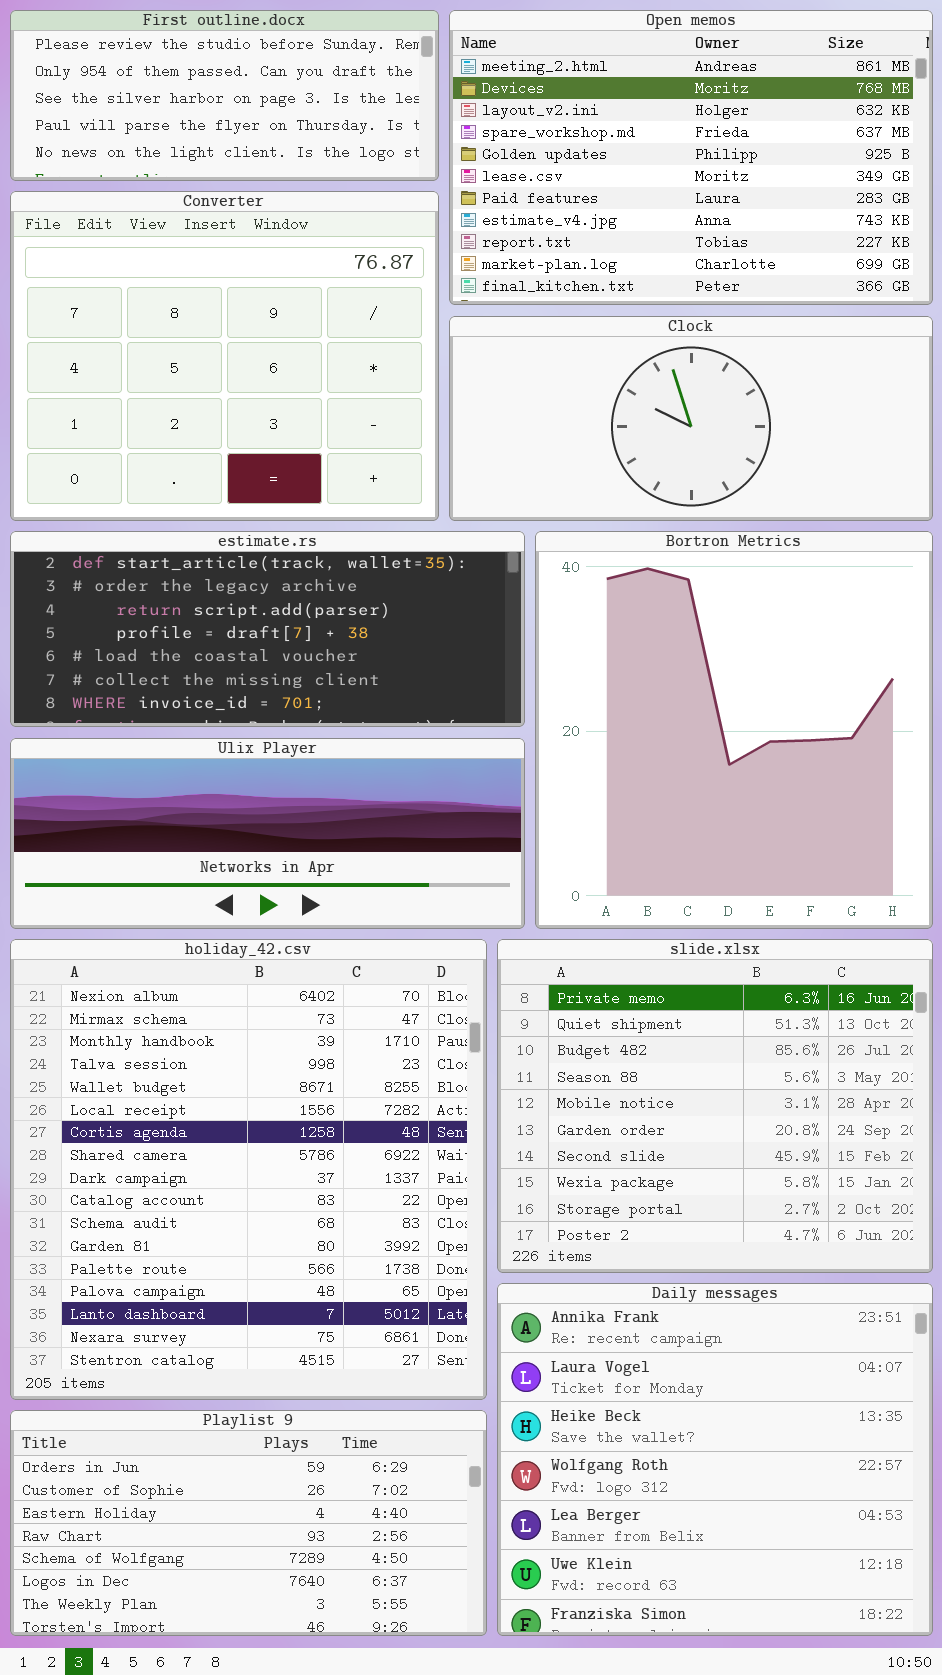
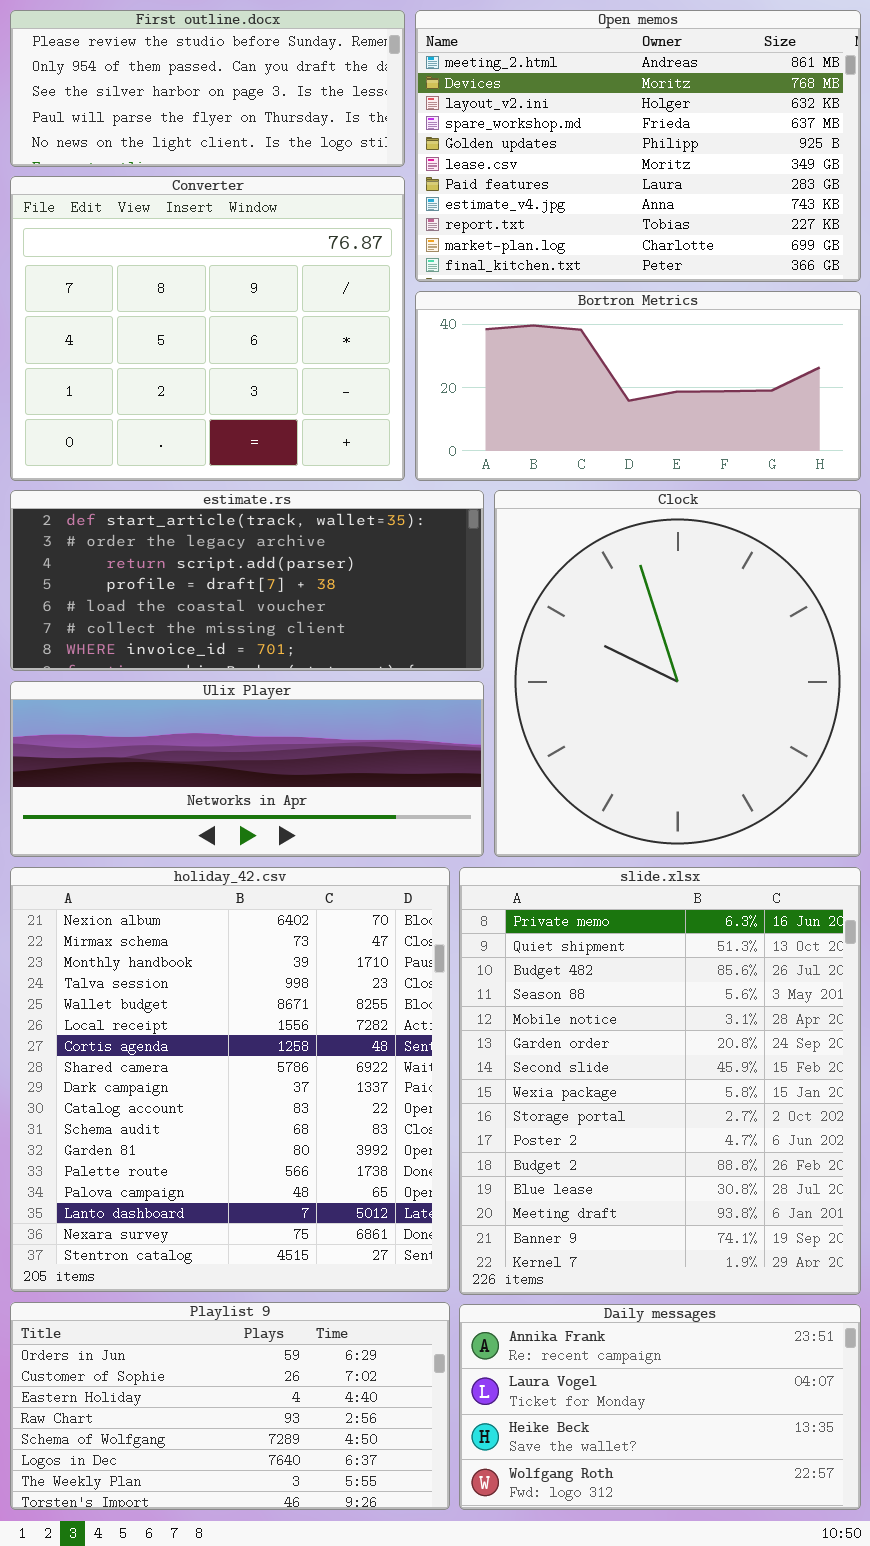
Clock: [449,316,933,521] -> [494,490,861,857], moved, resized
Bortron Metrics: [535,531,933,929] -> [415,291,861,481], moved, resized
slide.xlsx: [497,939,933,1273] -> [459,867,861,1295], resized
Daily messages: [497,1283,933,1636] -> [459,1304,861,1510], resized

